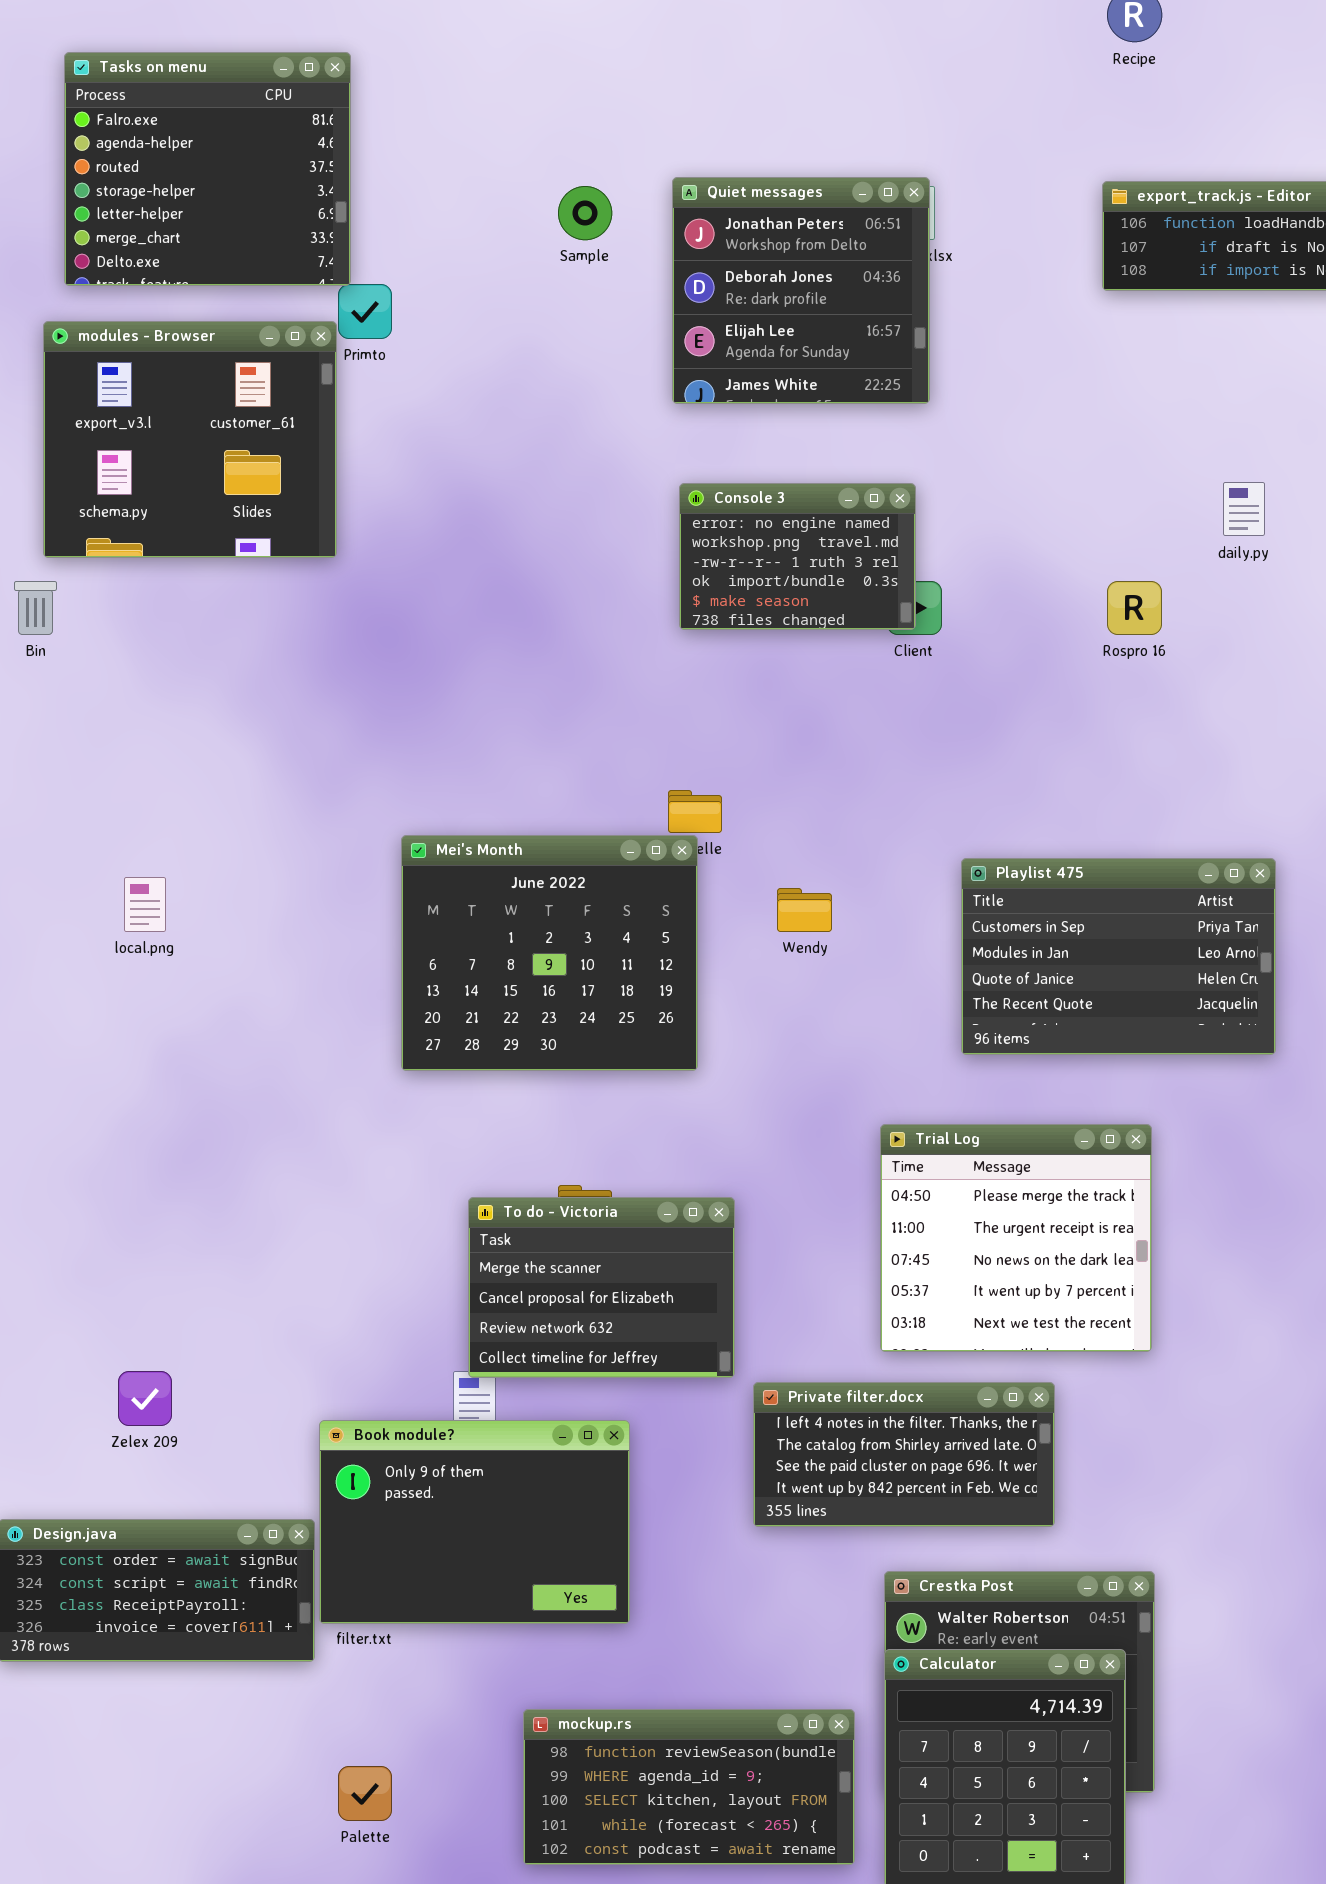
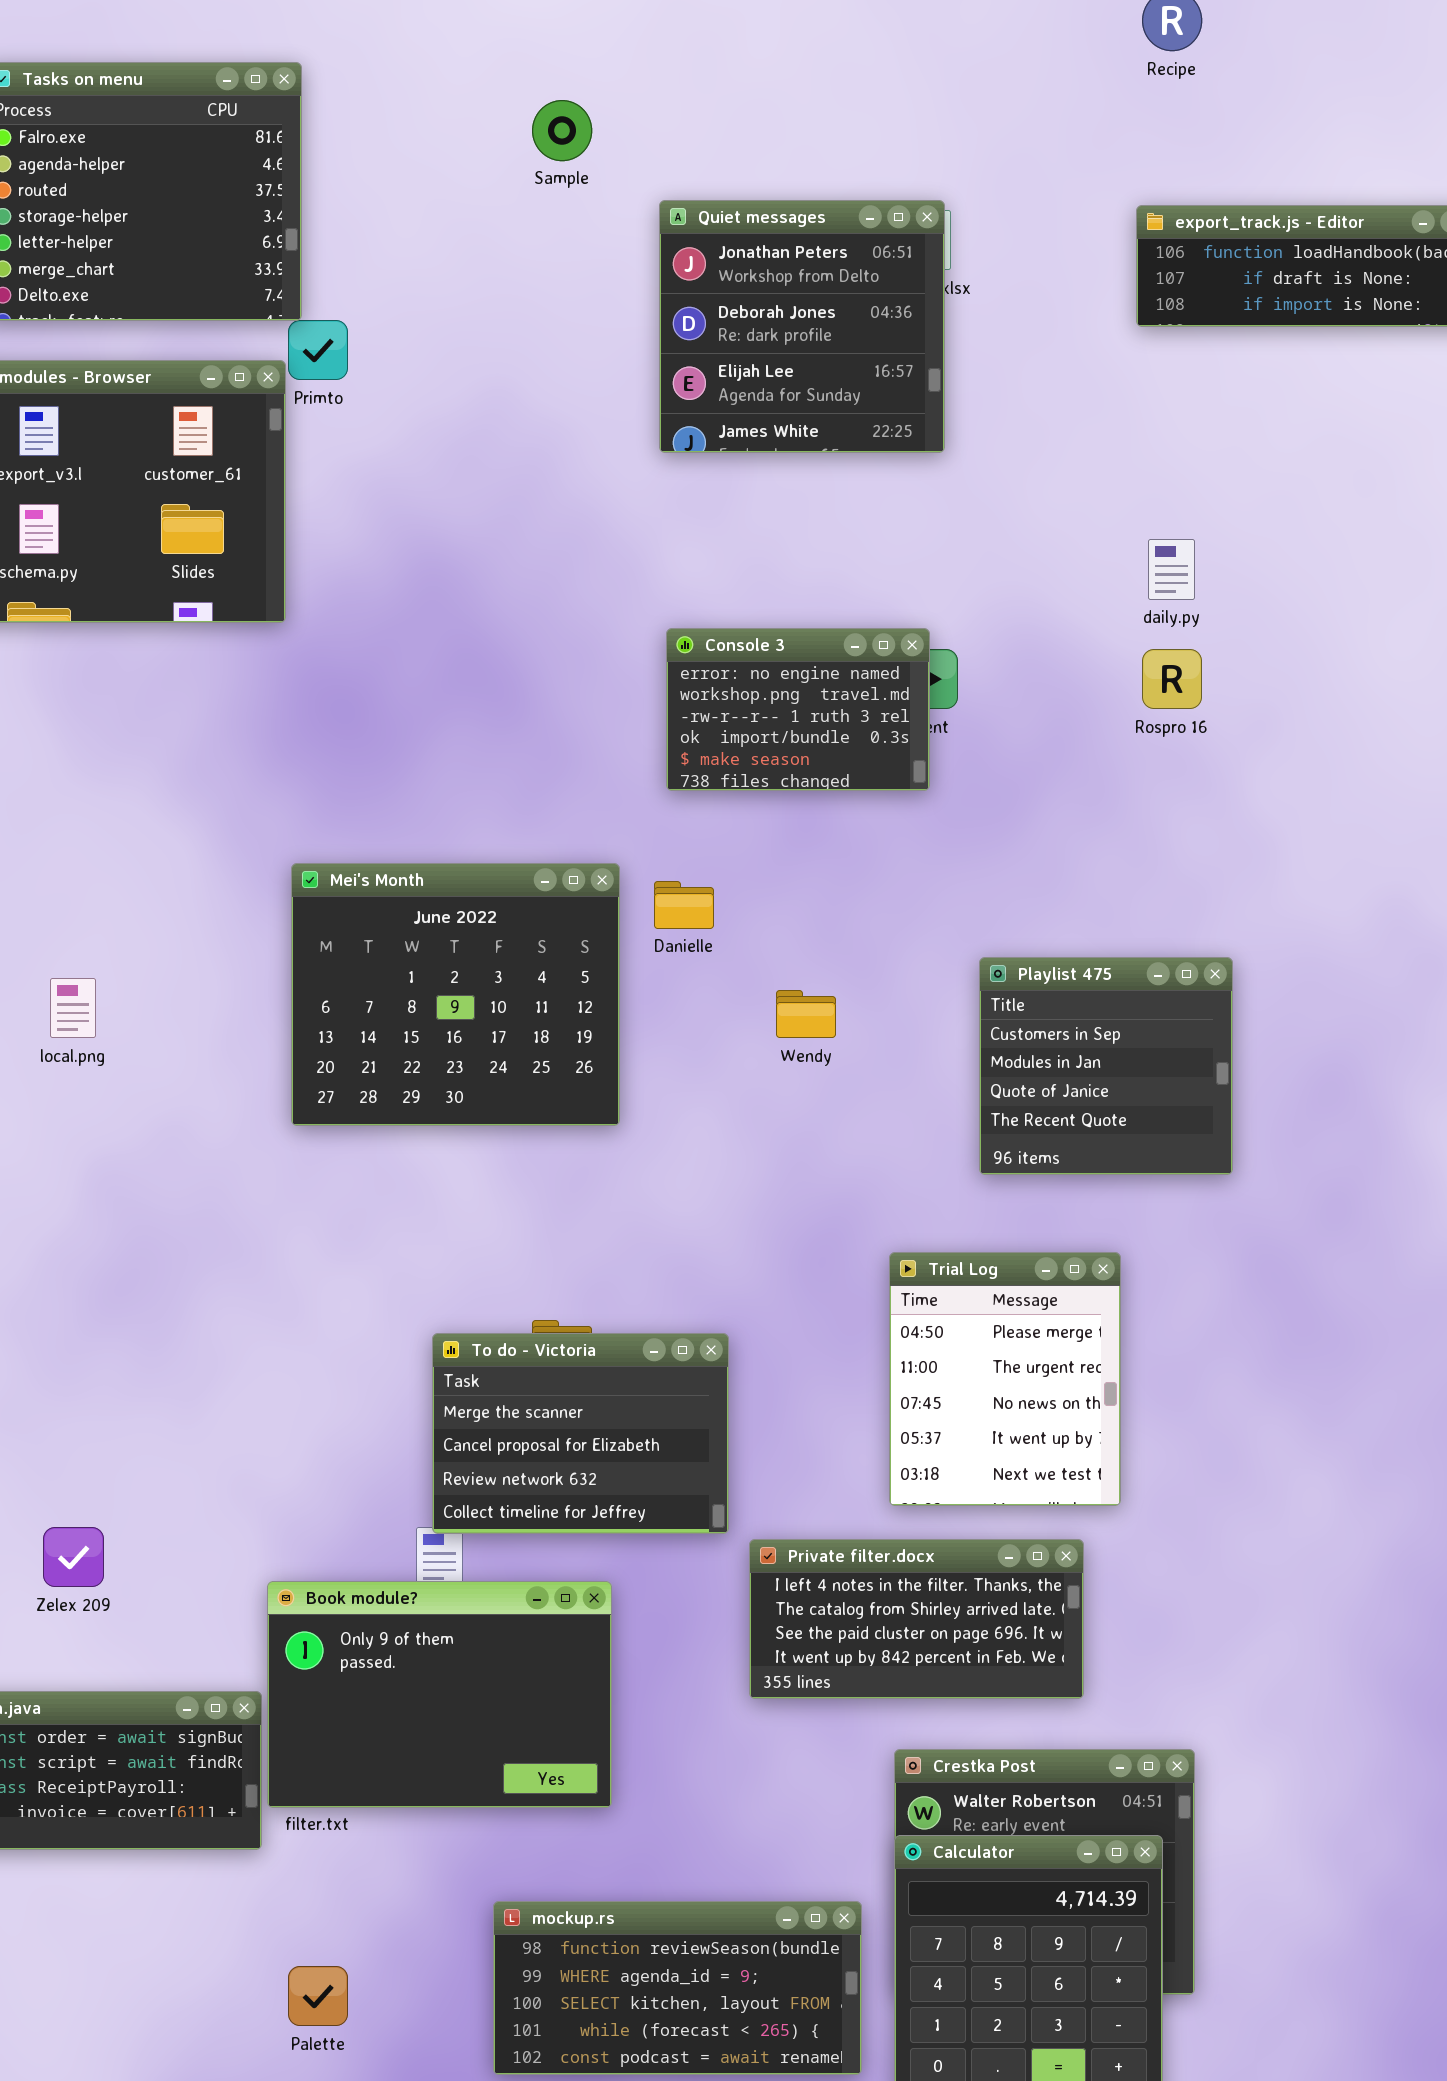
Sample: [558,186,612,240] -> [532,100,592,161], moved
daily.py: [1223,482,1265,536] -> [1148,539,1195,600], moved
Console 3: [679,483,916,630] -> [666,628,930,791], moved
Mei's Month: [401,835,698,1071] -> [291,863,620,1126], moved
Playlist 475: [961,858,1276,1055] -> [979,957,1233,1175], resized
Trial Log: [880,1124,1152,1352] -> [889,1252,1121,1506], resized

